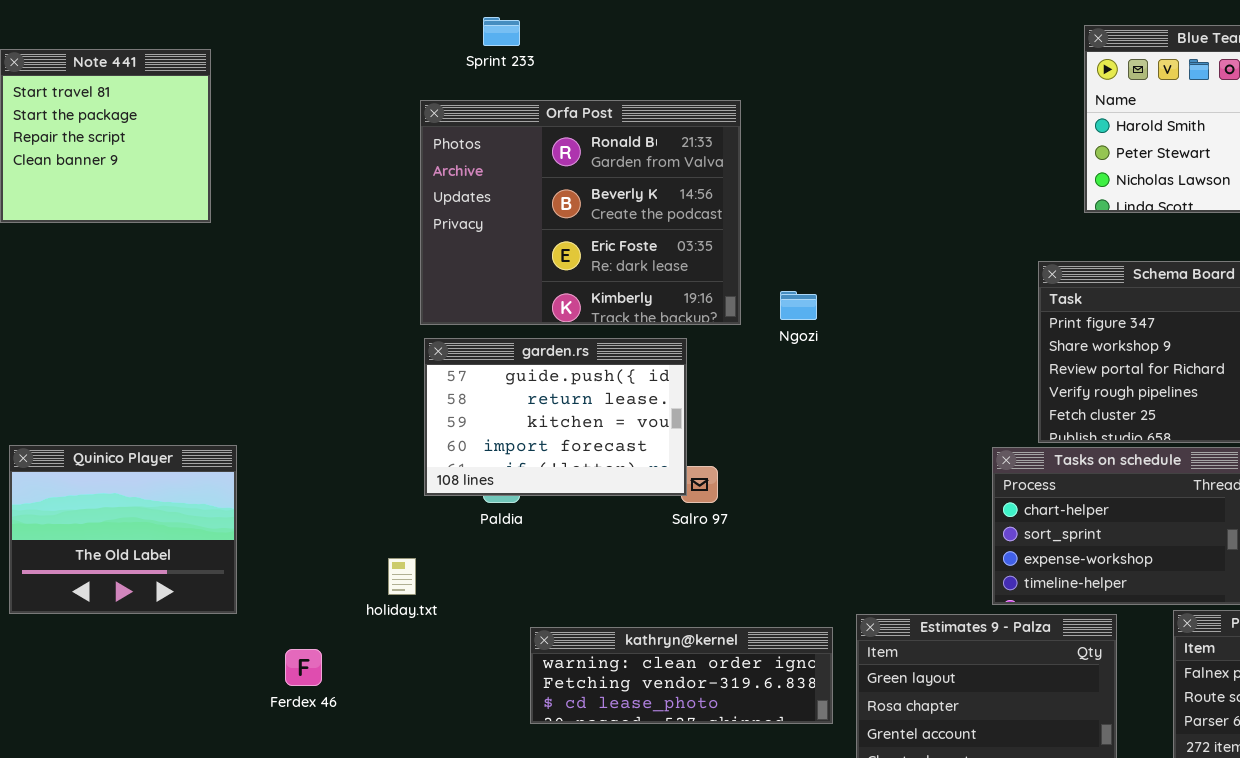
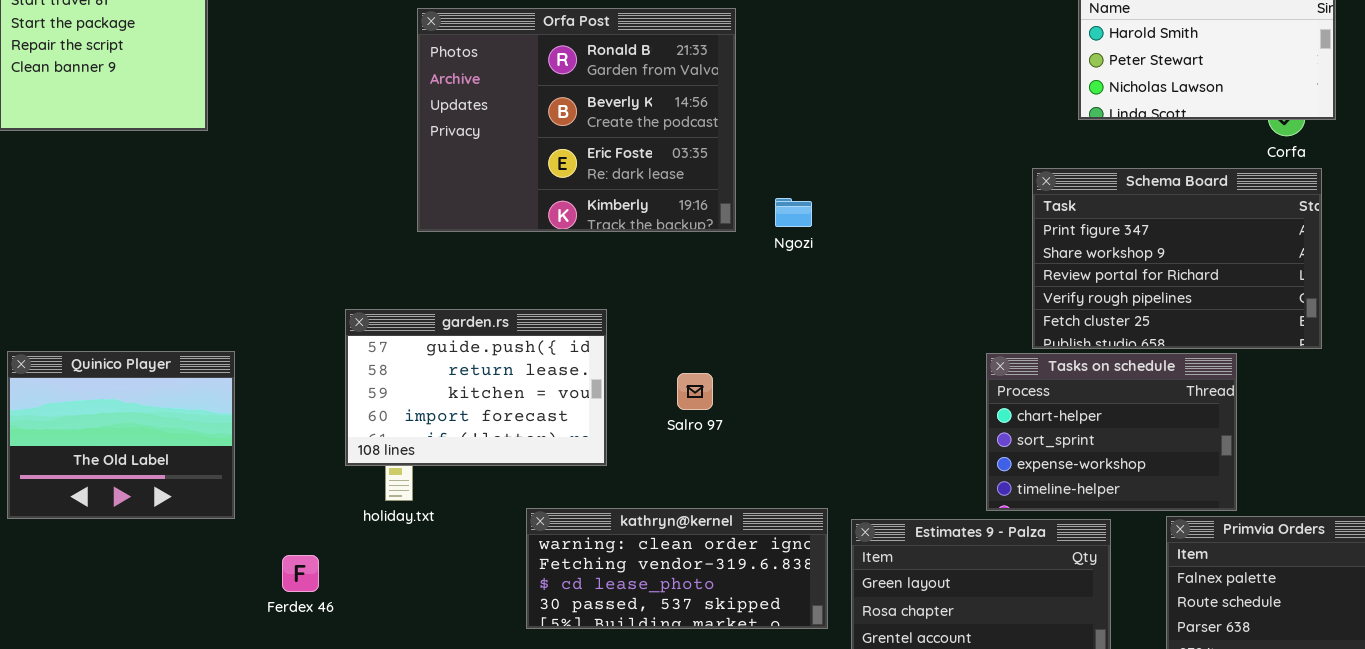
garden.rs: [424,338,687,496] -> [345,309,607,466], moved
kathryn@kernel: [530,627,833,724] -> [526,508,828,629], resized

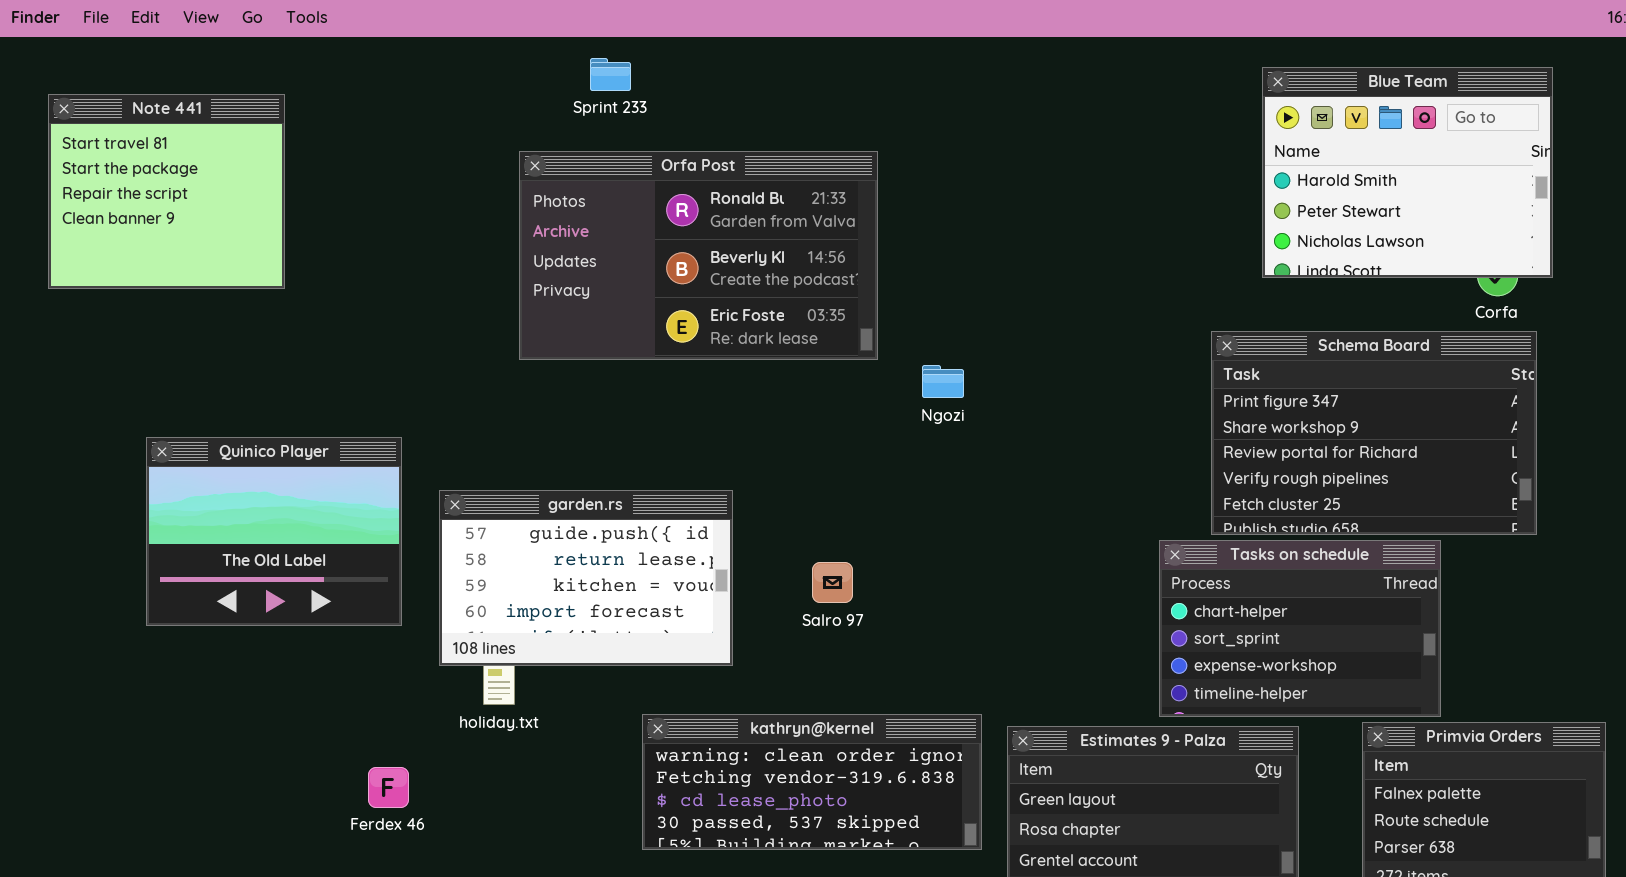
Orfa Post: [417,8,736,232] -> [519,151,878,360], resized
Quinico Player: [7,351,235,519] -> [146,437,402,626], moved

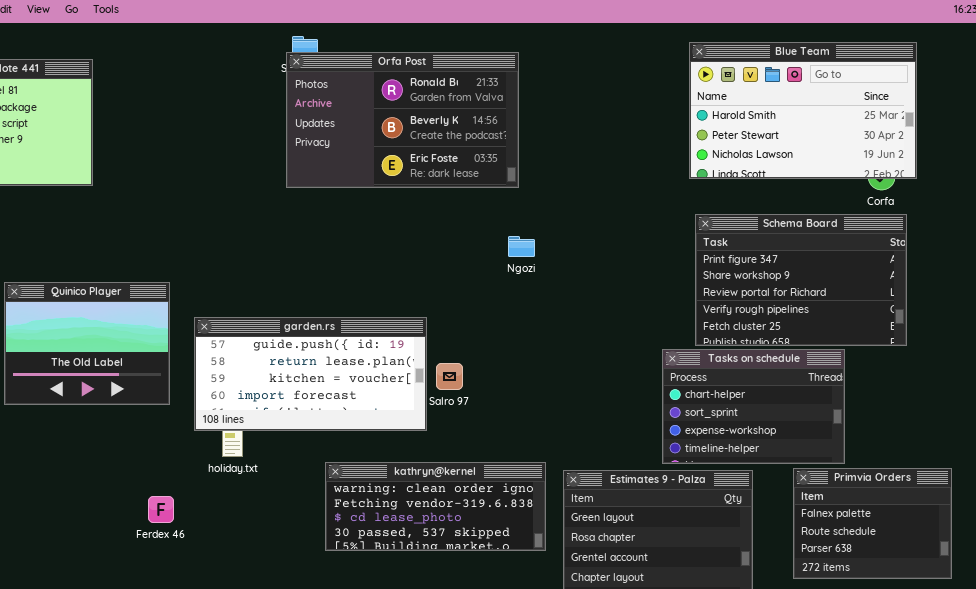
Blue Team: [1262,67,1553,278] -> [689,42,917,179], resized
Orfa Post: [519,151,878,360] -> [286,52,519,188], moved
garden.rs: [439,490,733,666] -> [194,317,427,431], resized

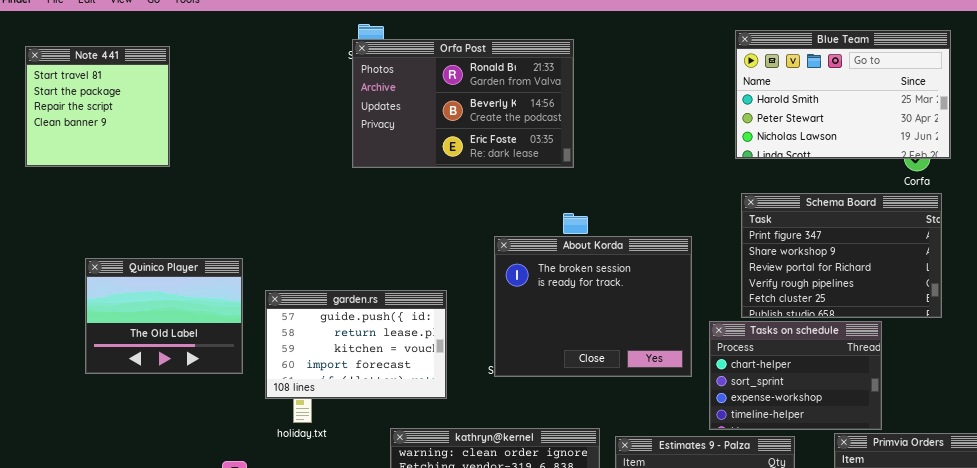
About Korda: none -> [494,236,692,377], opened
garden.rs: [194,317,427,431] -> [265,290,447,399], resized

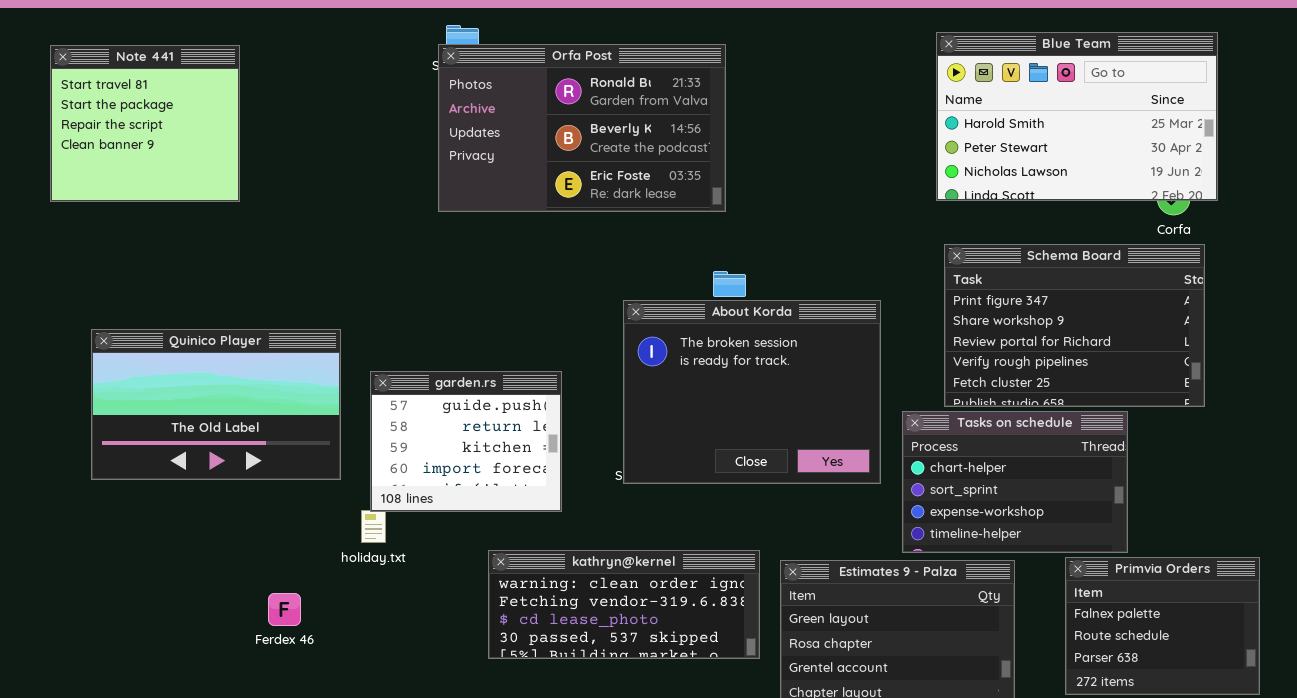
Note 441: [25,46,170,167] -> [50,45,240,202], moved
Quinico Player: [85,258,243,374] -> [91,329,341,480], resized
garden.rs: [265,290,447,399] -> [370,371,562,512], resized

